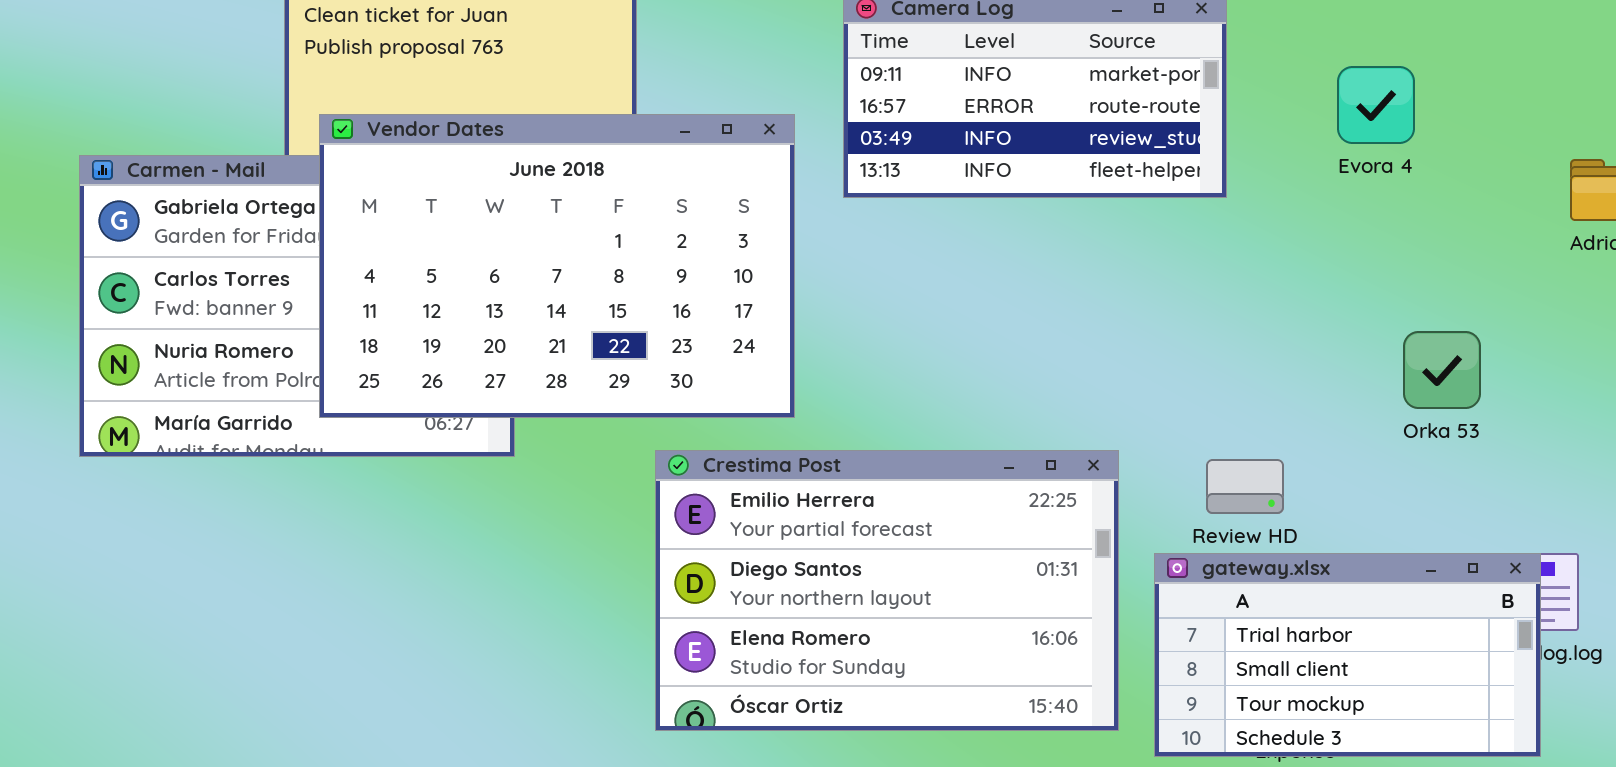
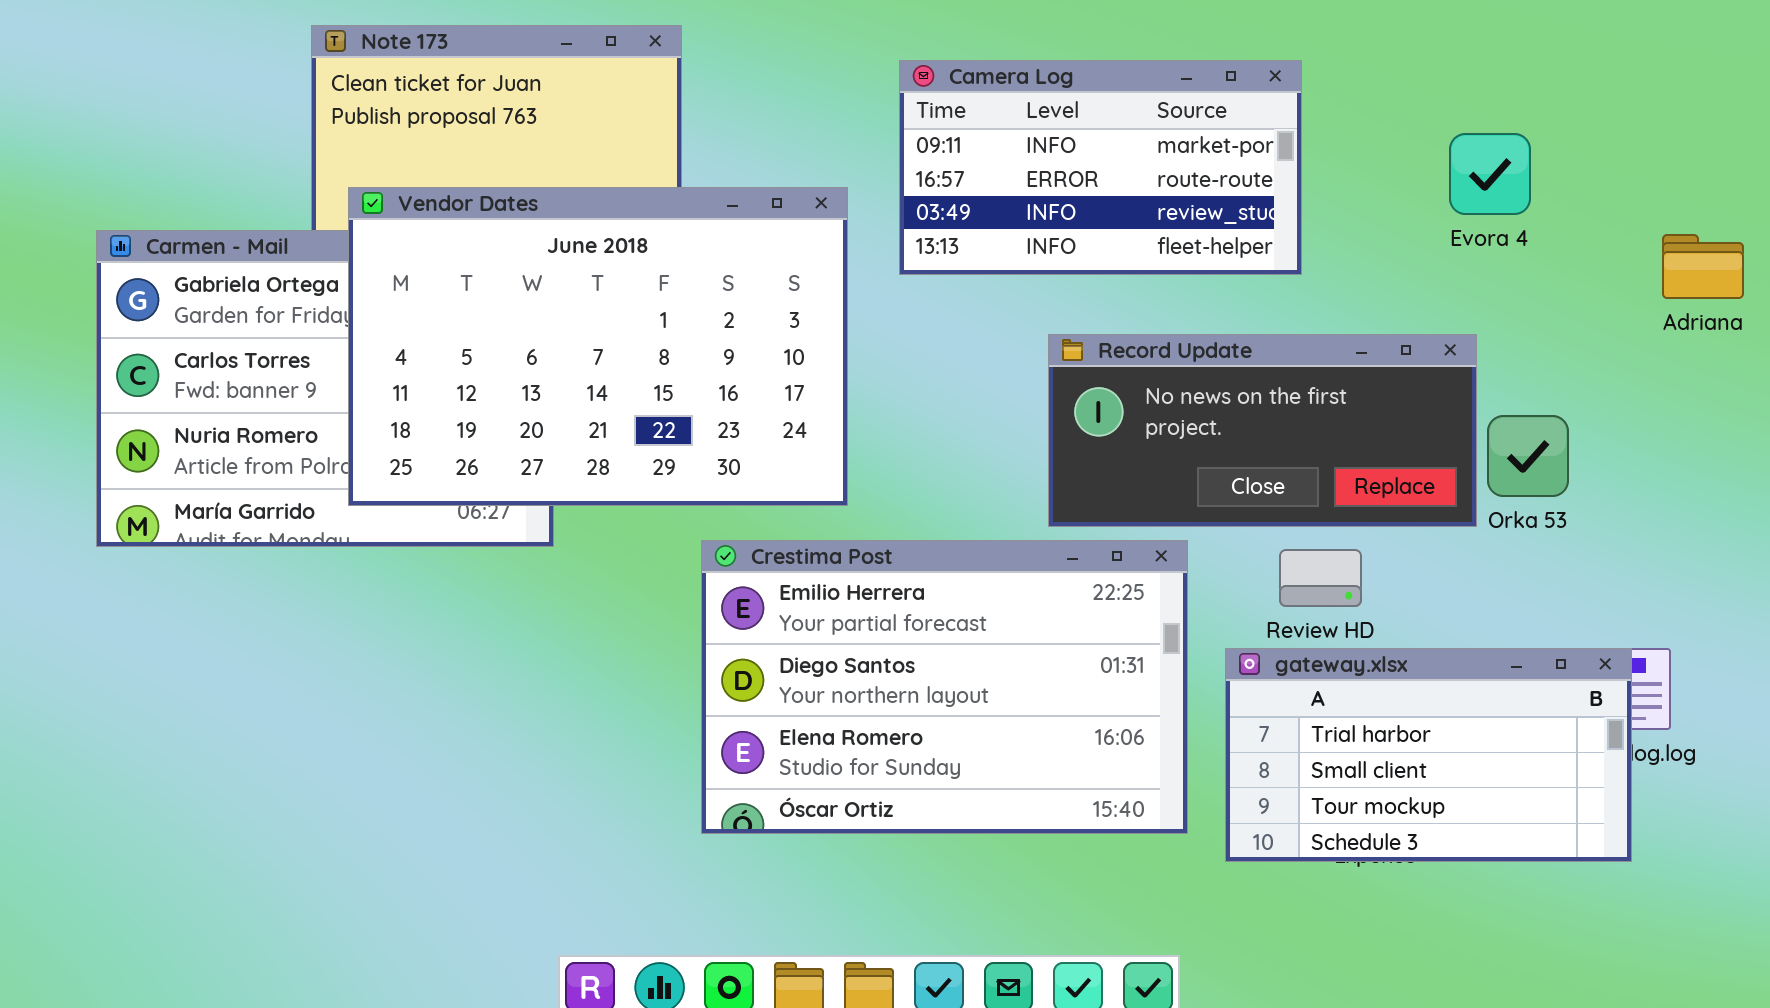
Evora 4: [1337,66,1415,144] -> [1449,133,1531,215], moved
Record Update: none -> [1048,334,1477,527], opened

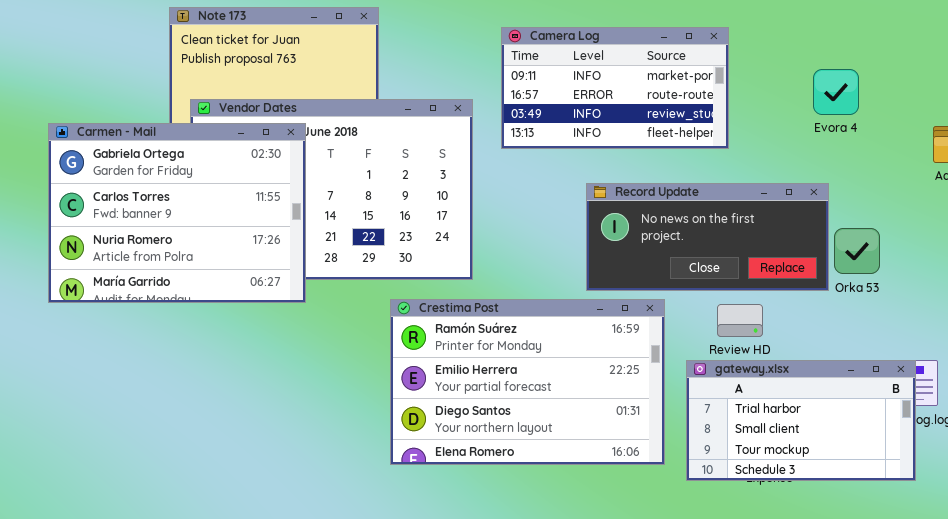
Carmen - Mail: [96,230,554,547] -> [48,123,306,303], raised
Crestima Post: [701,540,1188,834] -> [390,299,665,465], scrolled up 1 row

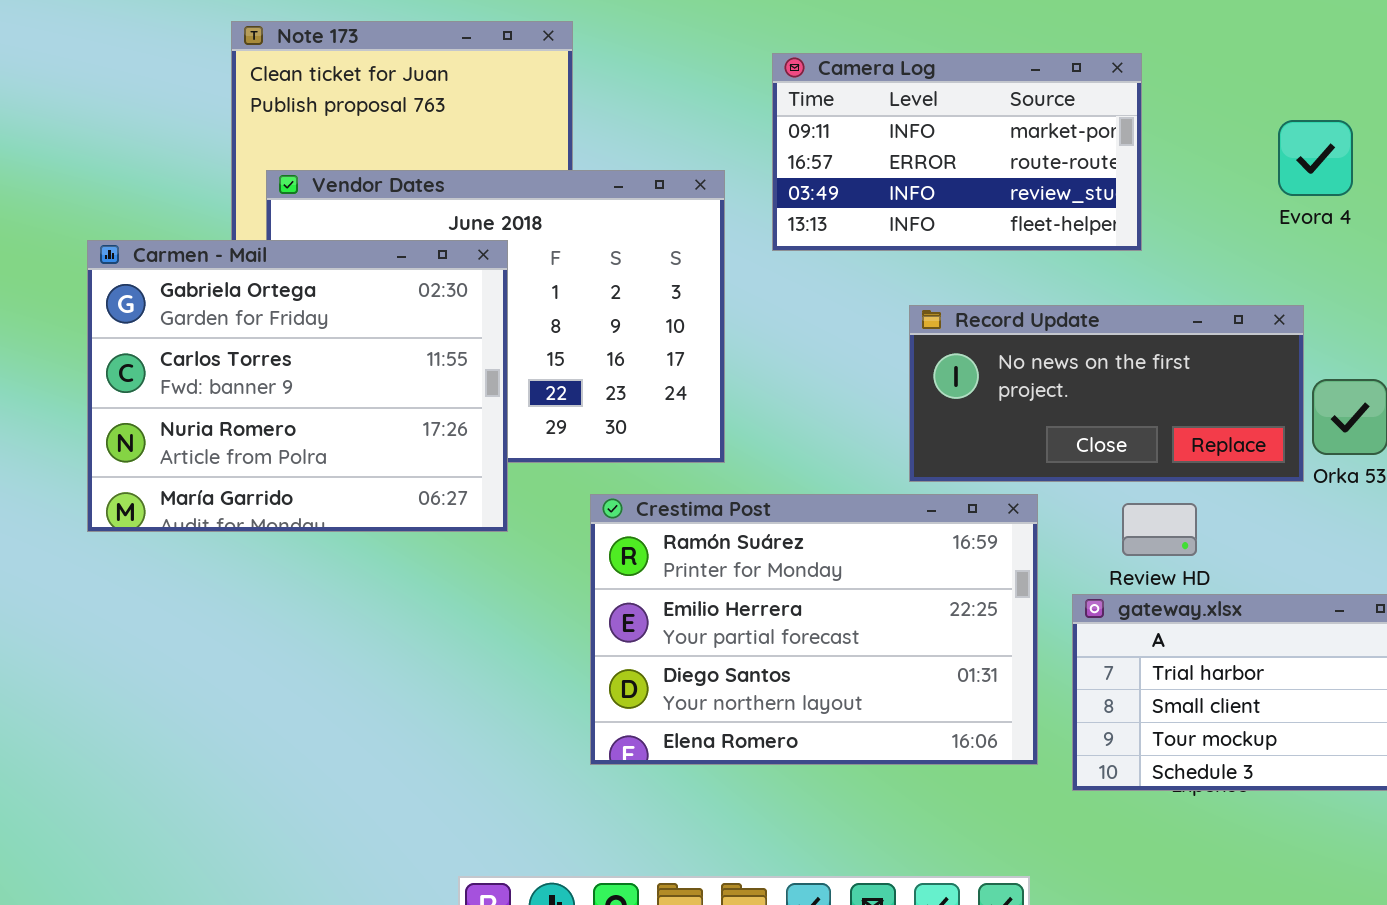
Carmen - Mail: [48,123,306,303] -> [87,240,508,532], moved

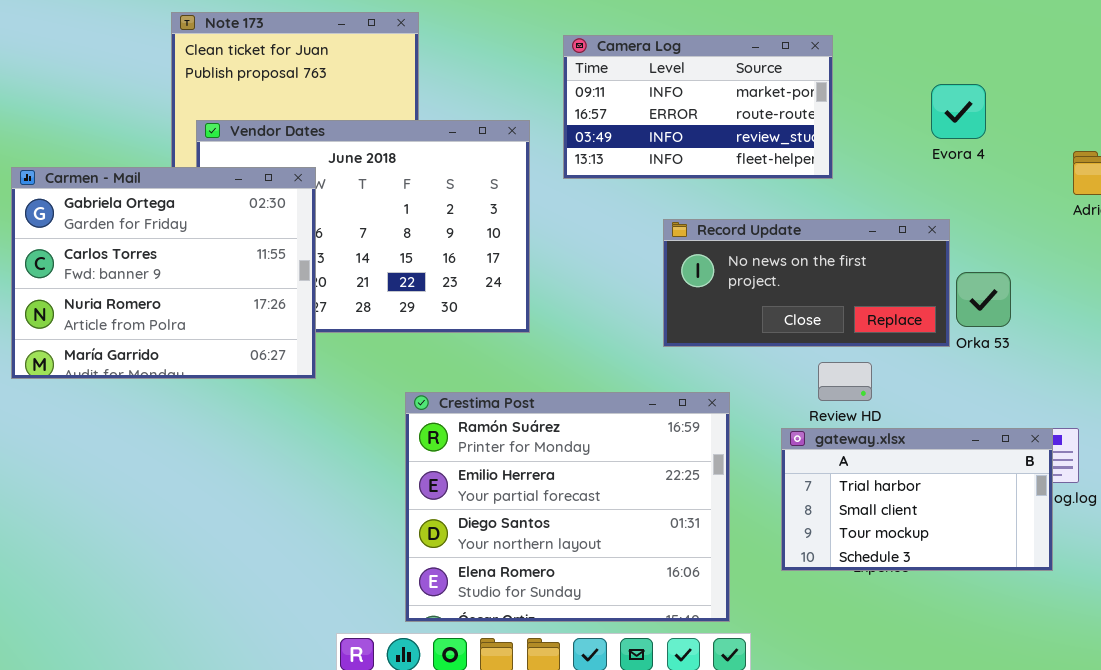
Carmen - Mail: [87,240,508,532] -> [11,167,316,379], moved
Crestima Post: [590,494,1038,765] -> [405,392,730,622], moved, resized

